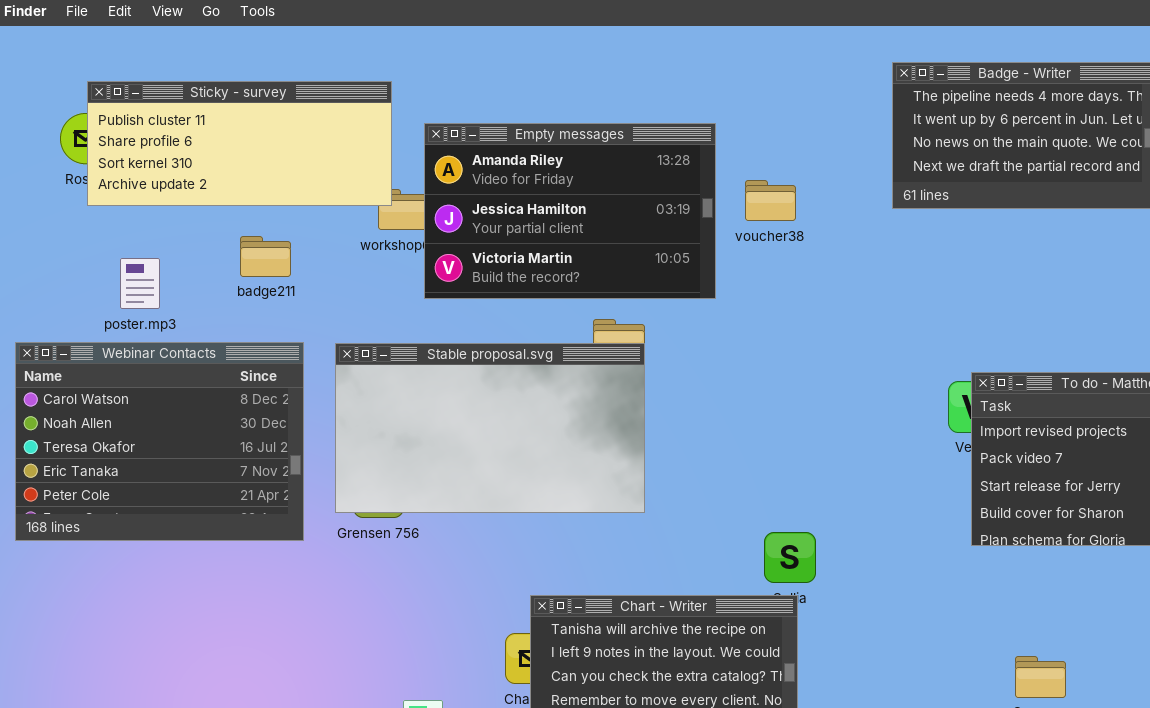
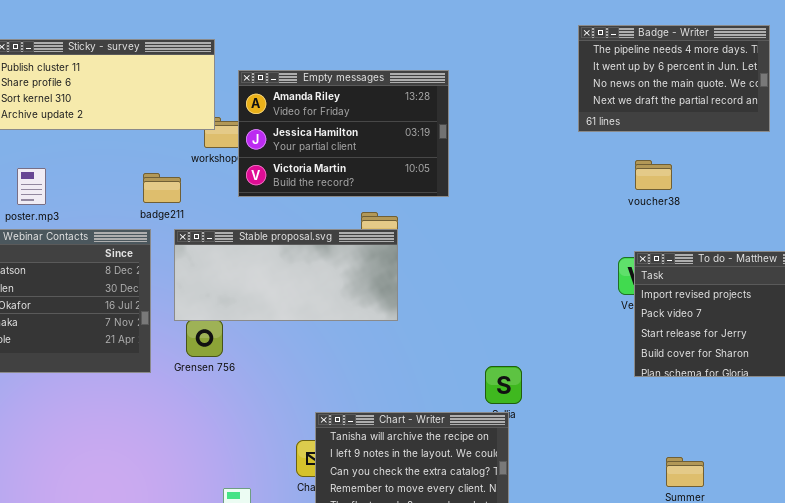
voucher38: [745,180,796,221] -> [635,160,672,190], moved
badge211: [240,236,291,277] -> [143,173,181,203], moved
Stable proposal.svg: [335,343,645,513] -> [174,229,398,321], resized

